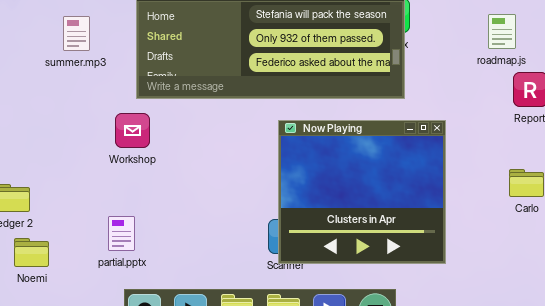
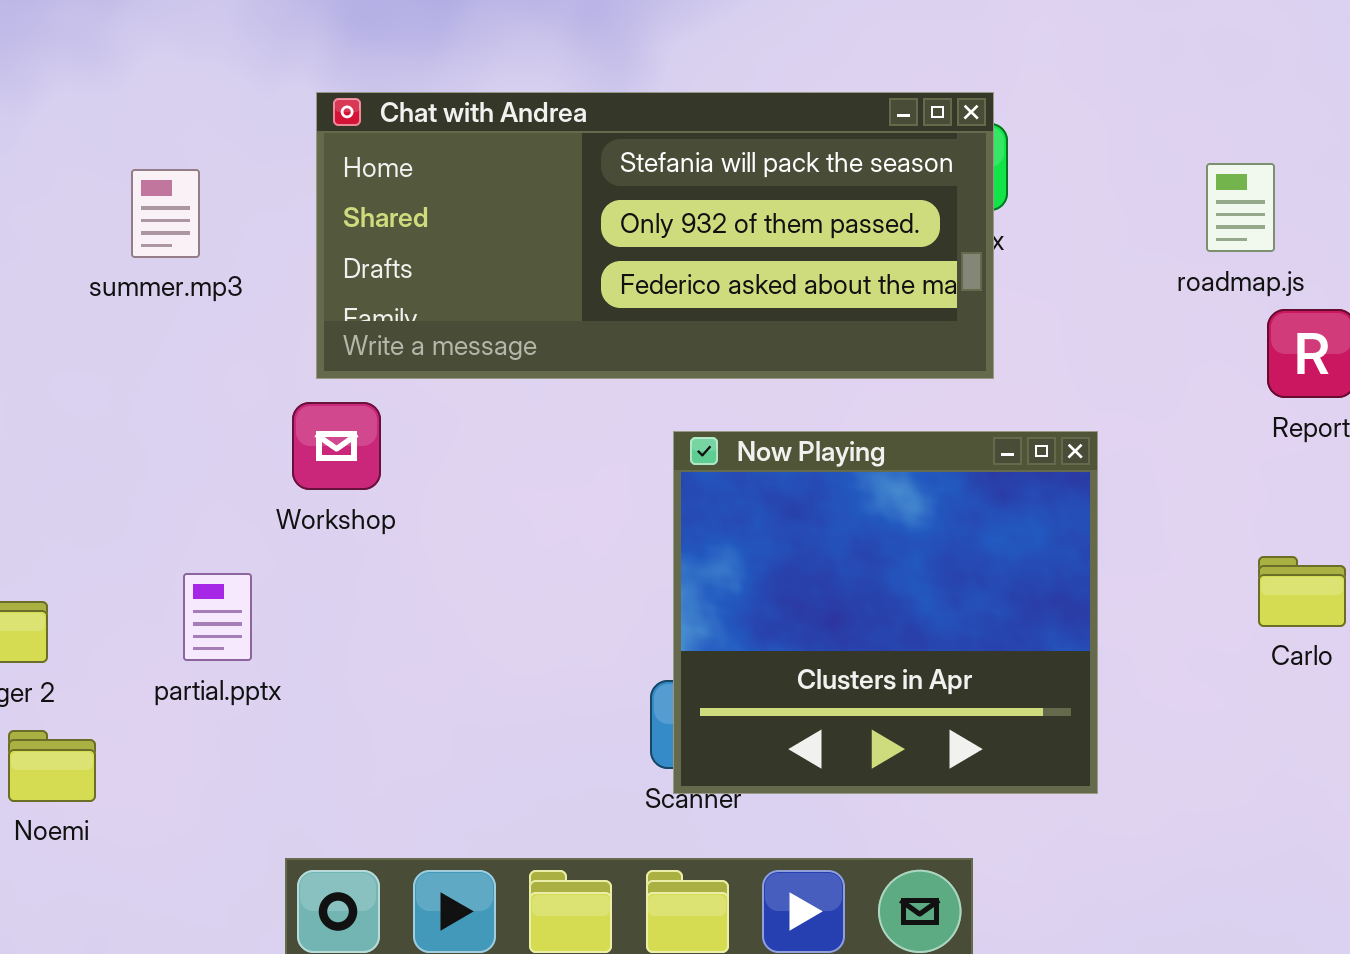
Workshop: [115,113,150,148] -> [292,402,381,490], moved
partial.pptx: [108,216,135,251] -> [183,573,252,661], moved

